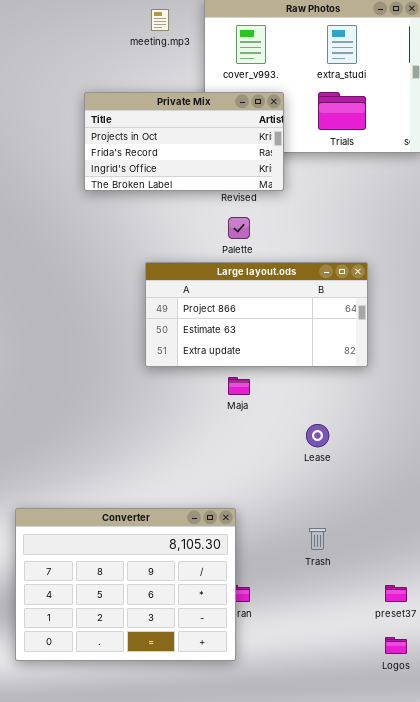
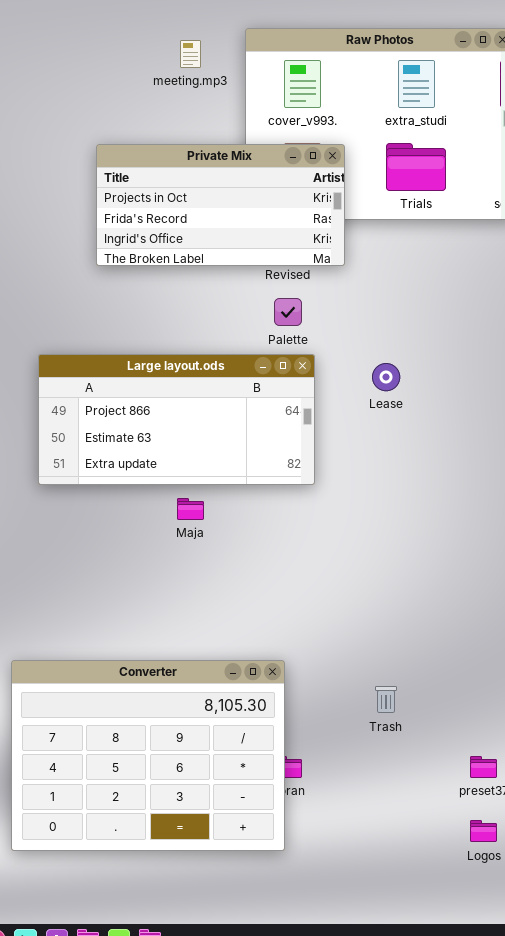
Large layout.ods: [145,262,368,367] -> [38,354,315,485], moved
Maja: [228,377,250,395] -> [177,498,204,520], moved
Lease: [306,424,329,447] -> [372,363,400,391], moved

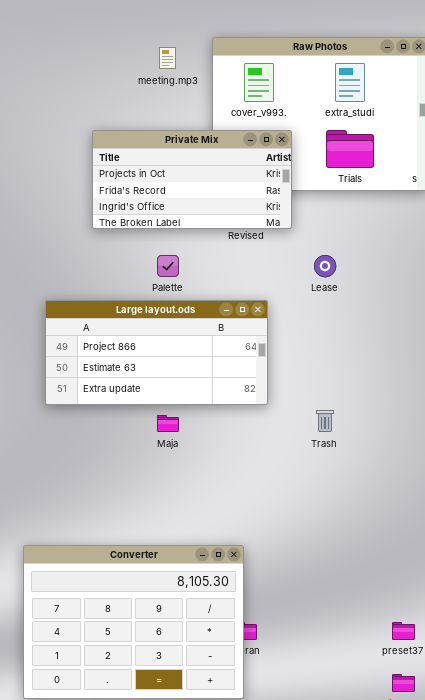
Palette: [274,298,302,326] -> [157,255,179,277], moved
Lease: [372,363,400,391] -> [314,255,336,277], moved
Trash: [375,686,397,713] -> [316,410,334,432], moved

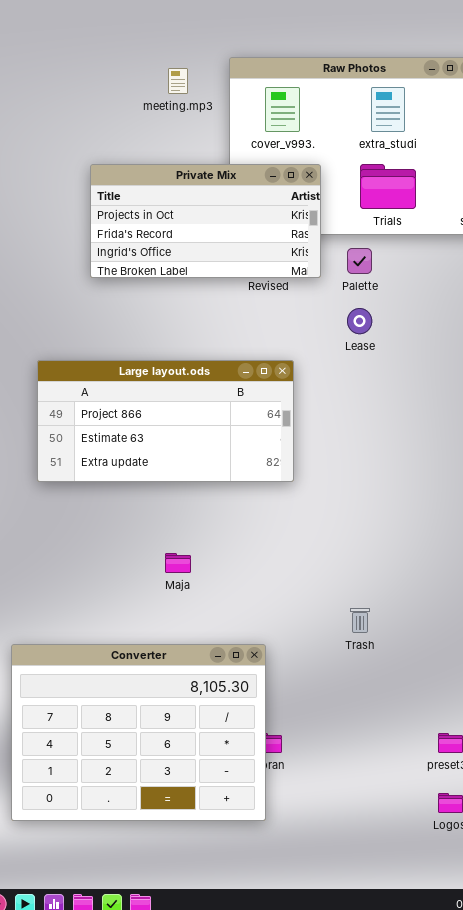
Palette: [157,255,179,277] -> [347,248,372,274], moved
Trash: [316,410,334,432] -> [350,608,370,633], moved
Maja: [157,415,179,432] -> [165,553,191,573], moved

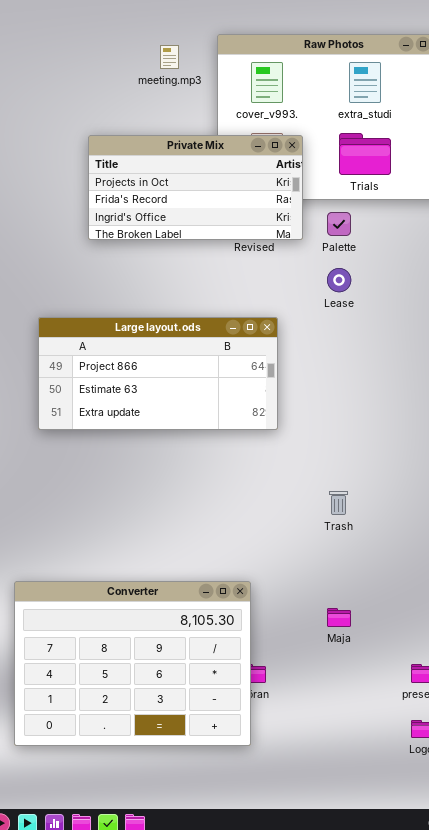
Maja: [165,553,191,573] -> [327,608,351,627], moved
Trash: [350,608,370,633] -> [329,491,348,515], moved

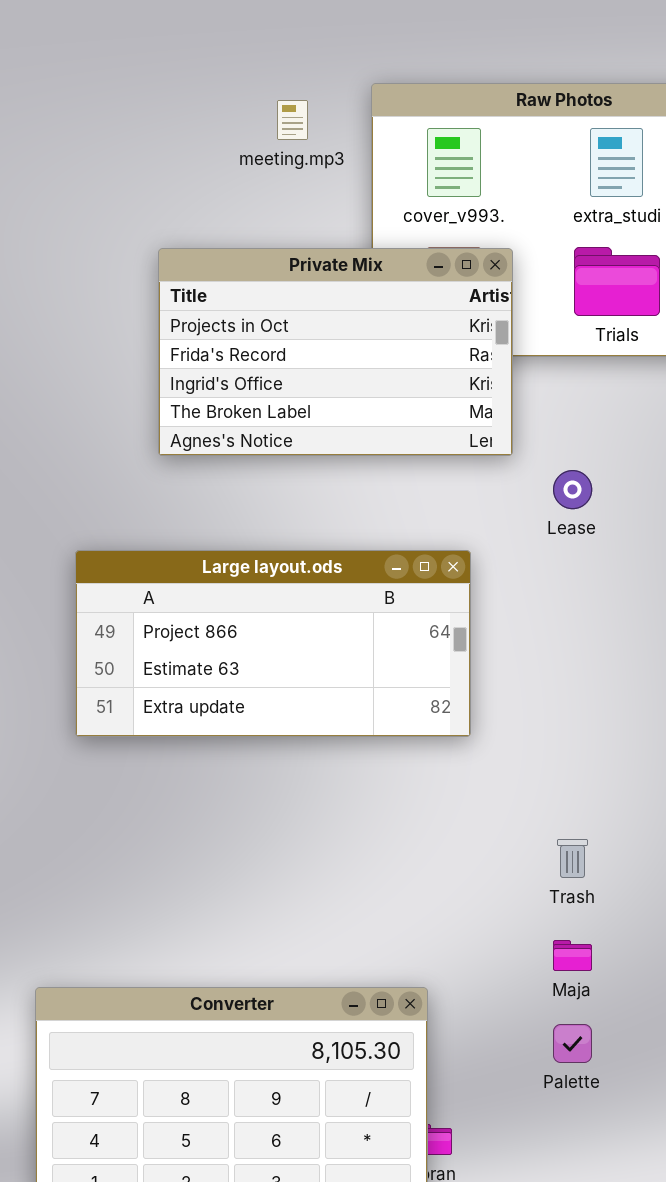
Private Mix: [88,135,303,240] -> [158,248,513,456], resized
Palette: [327,212,351,236] -> [553,1024,592,1063], moved
Maja: [327,608,351,627] -> [553,940,592,971], moved

